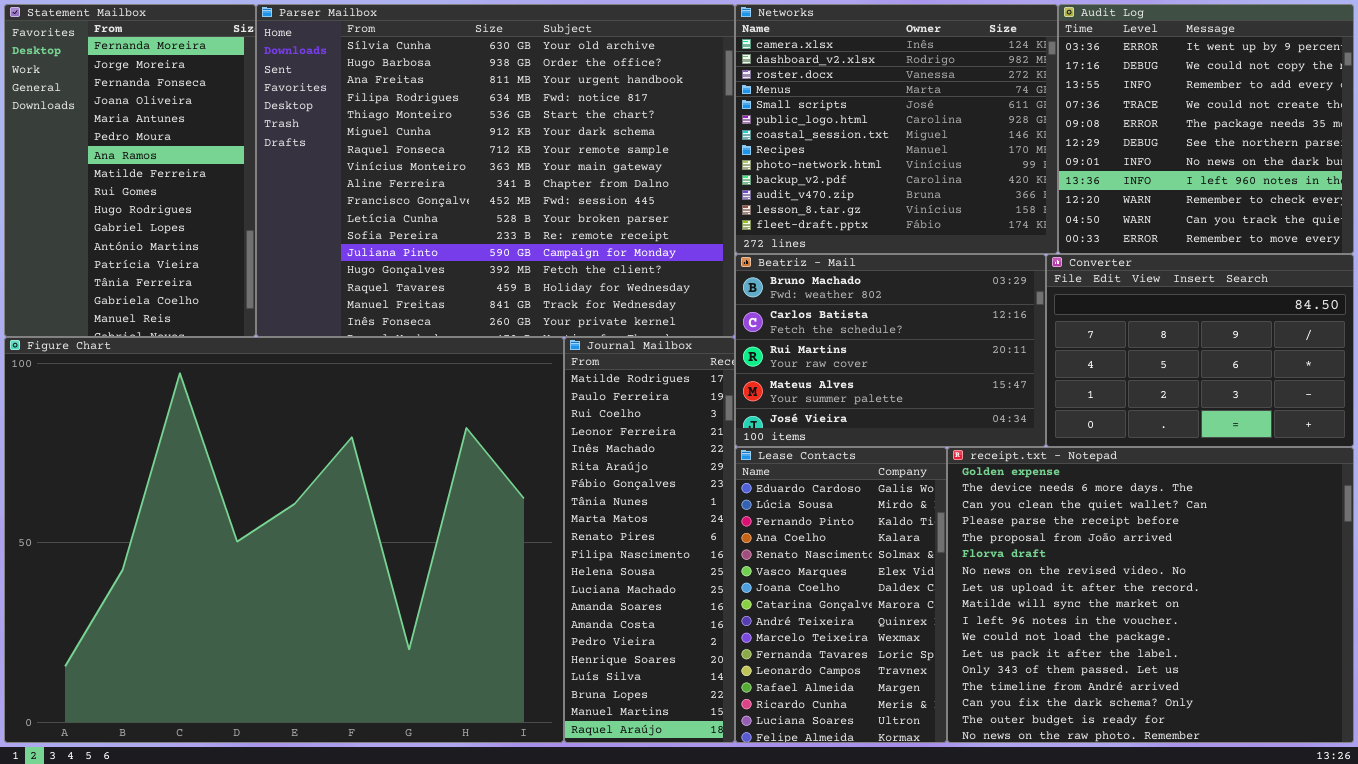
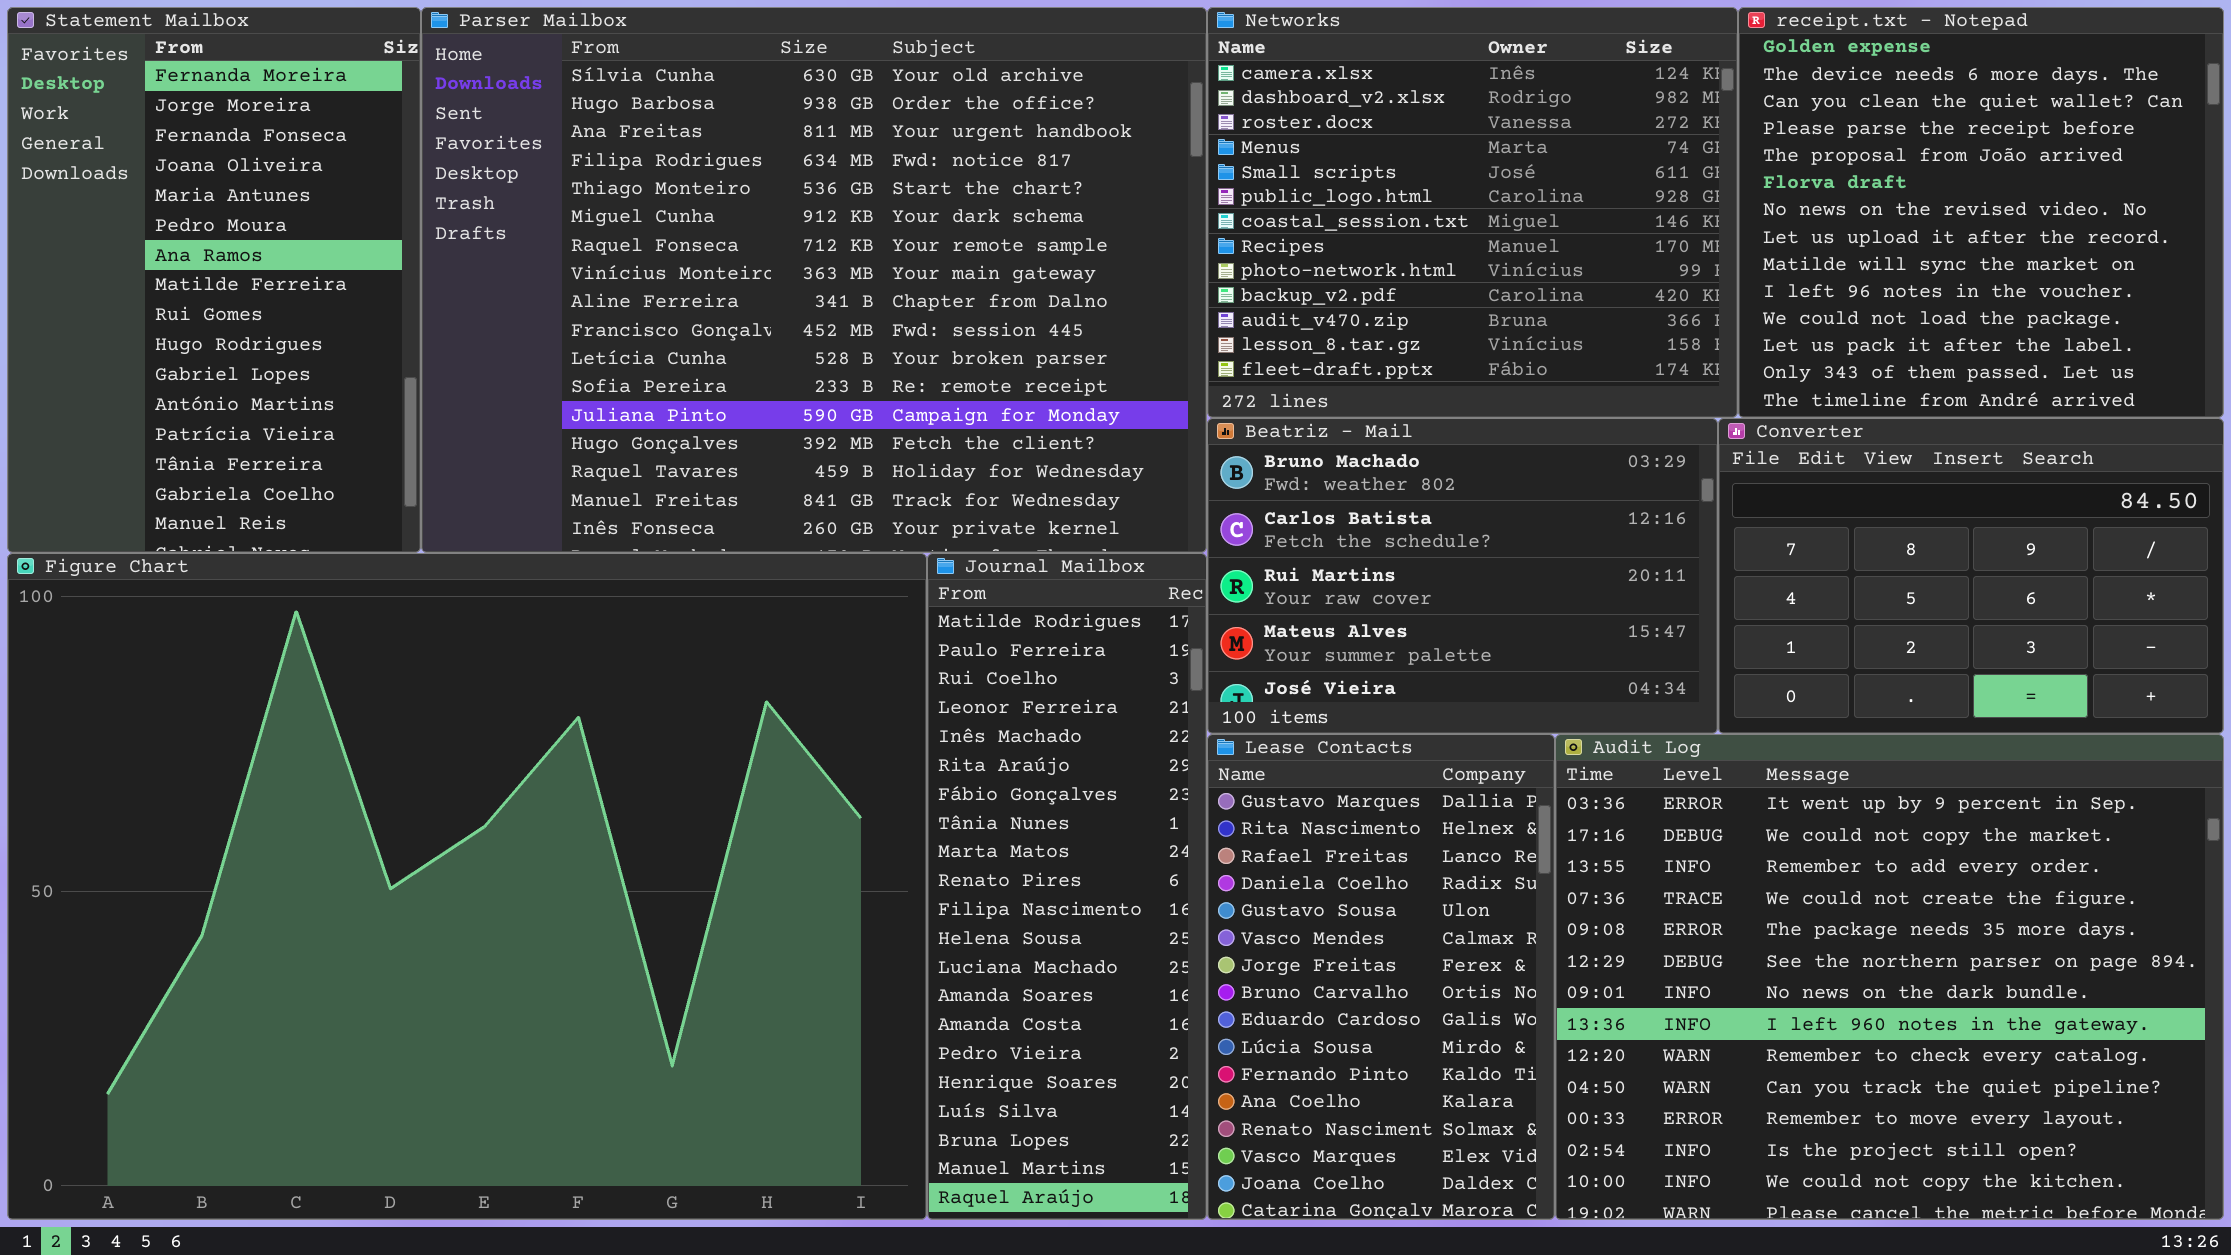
Audit Log: [1058,4,1354,254] -> [1555,734,2224,1220], moved, resized
Lease Contacts: [735,447,947,743] -> [1207,734,1555,1220], scrolled up 8 rows
receipt.txt - Notepad: [947,447,1354,743] -> [1738,7,2224,418], moved, resized

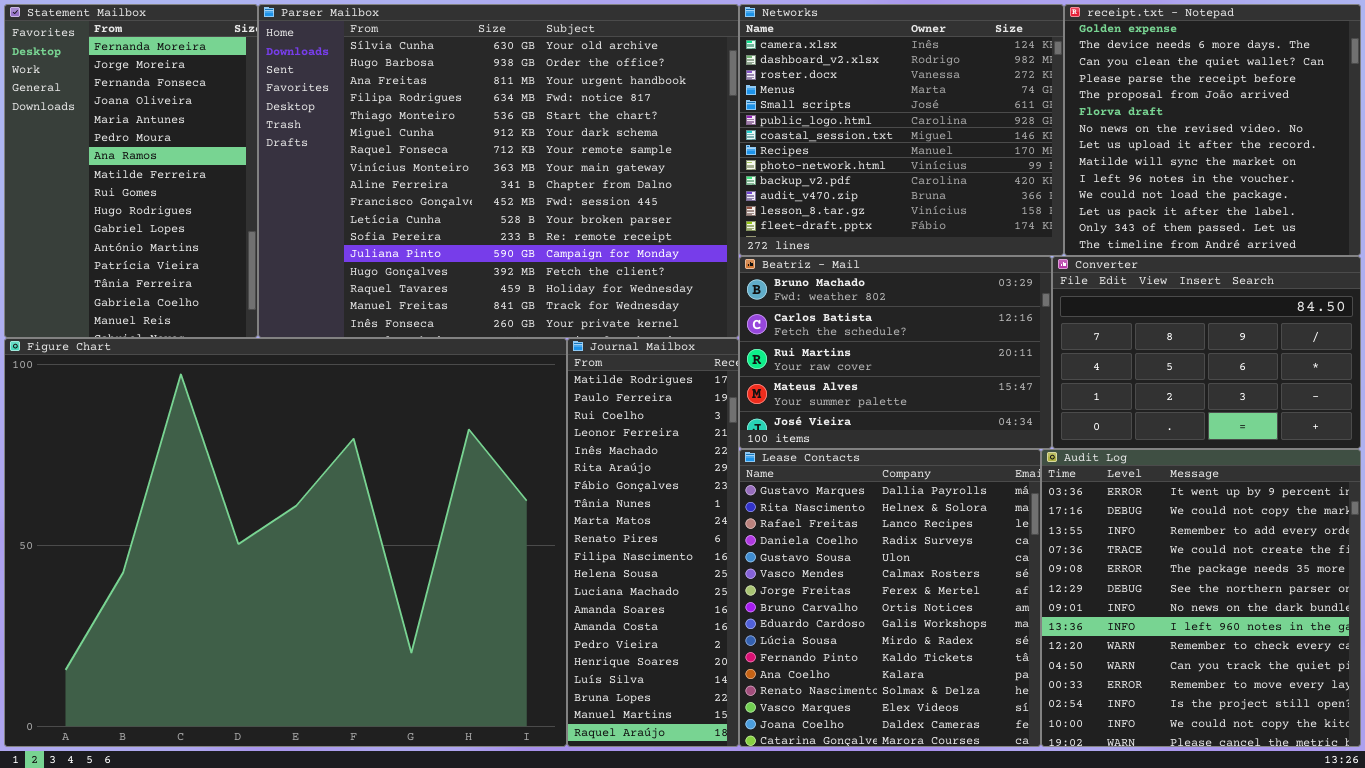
Lease Contacts: [1207,734,1555,1220] -> [739,449,1041,747], resized
Audit Log: [1555,734,2224,1220] -> [1041,449,1361,747], resized

